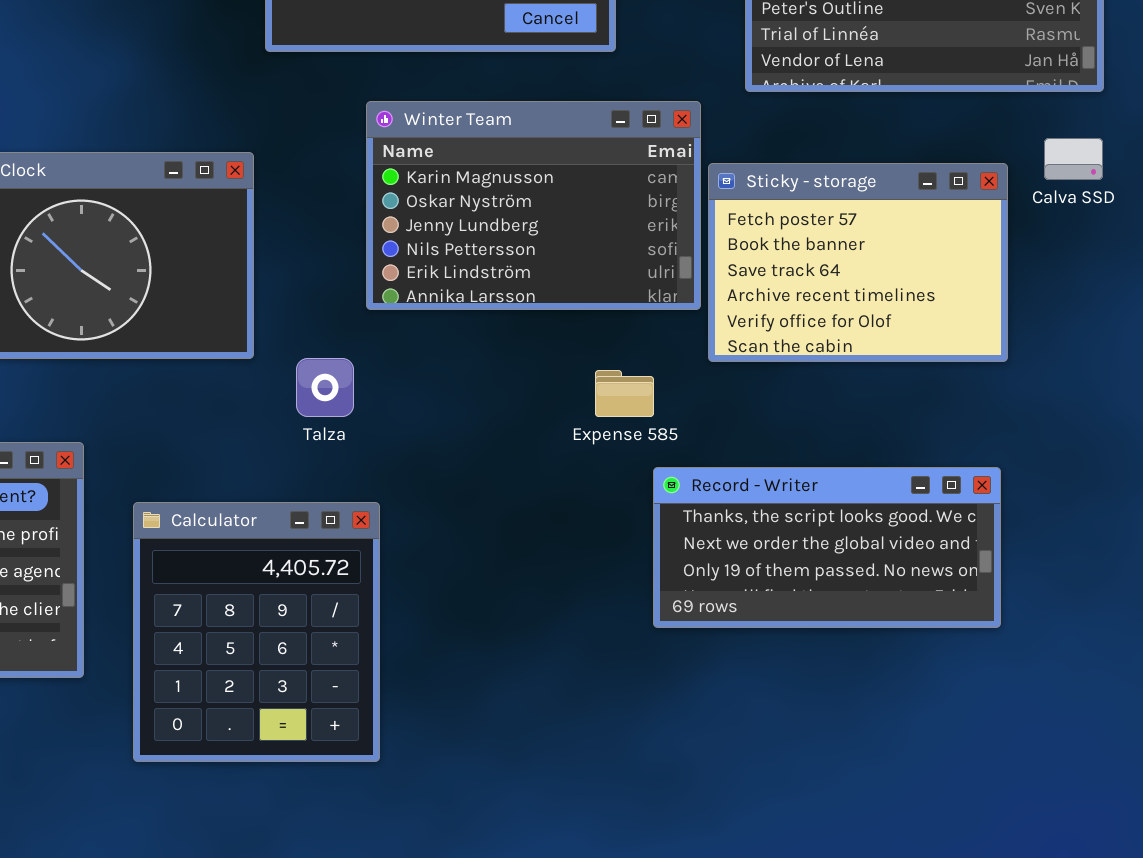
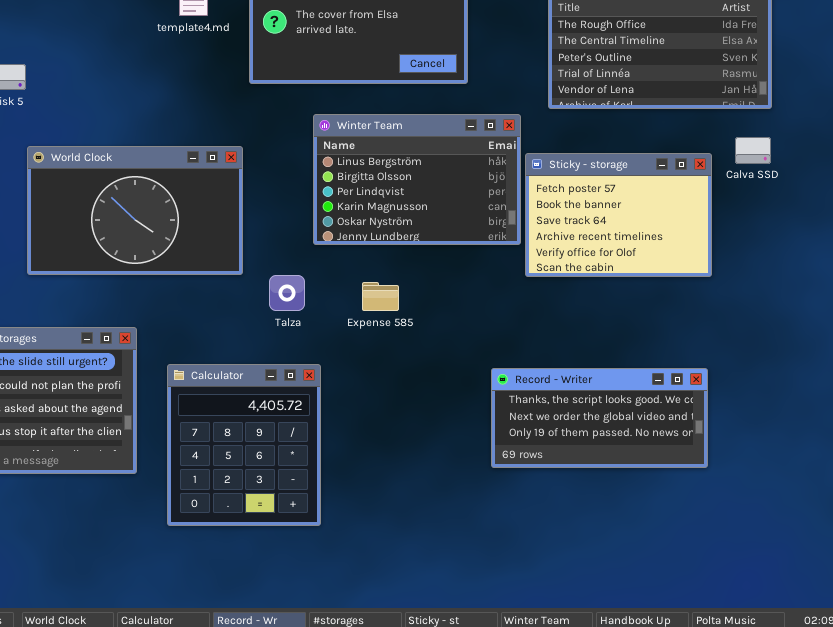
Winter Team: [366,101,701,310] -> [313,114,521,245], scrolled up 3 rows
Expense 585: [595,370,654,417] -> [362,282,399,311], moved
Record - Writer: [653,467,1001,628] -> [491,368,708,468], moved

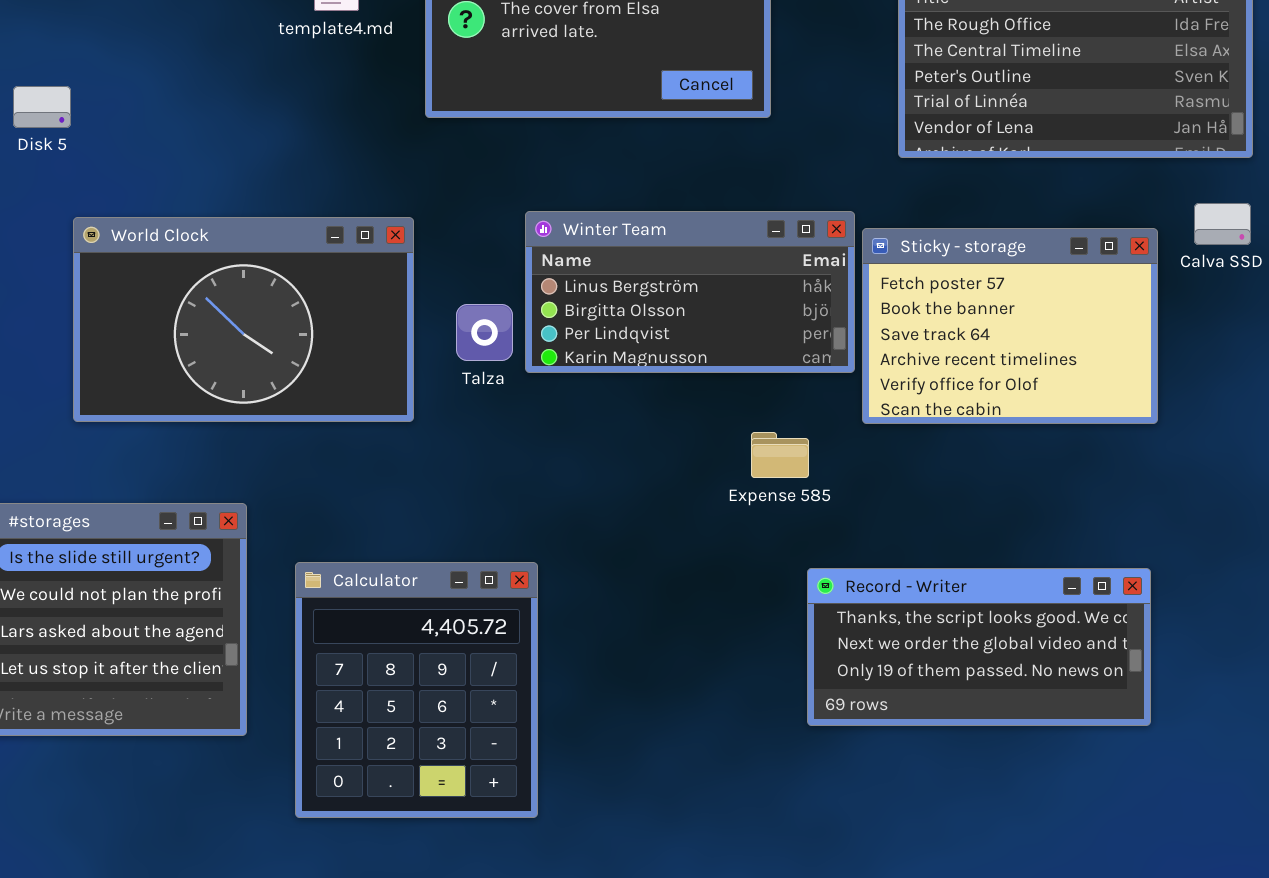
Winter Team: [313,114,521,245] -> [525,211,855,373], resized
Talza: [269,275,305,311] -> [456,304,513,361], moved
Expense 585: [362,282,399,311] -> [751,432,809,478], moved

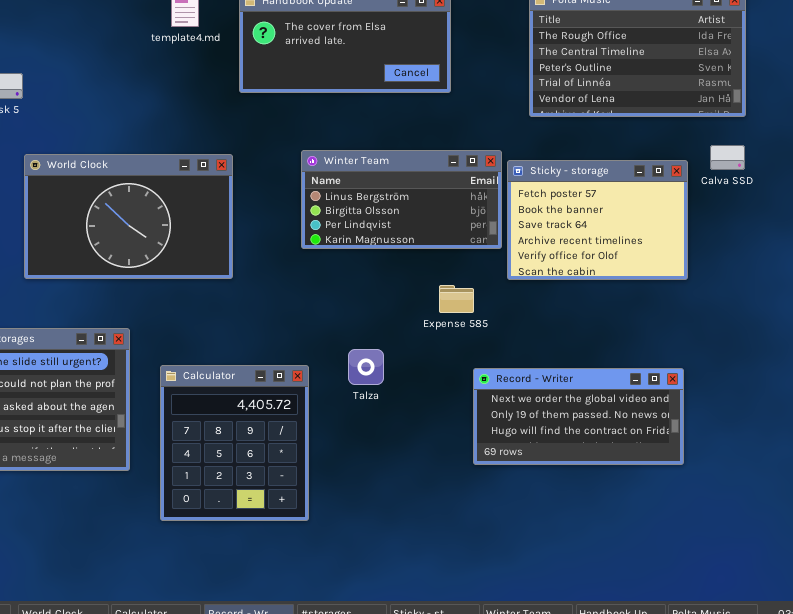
Talza: [456,304,513,361] -> [348,349,384,385], moved
Record - Writer: [807,568,1151,726] -> [473,368,684,465], scrolled down 1 row

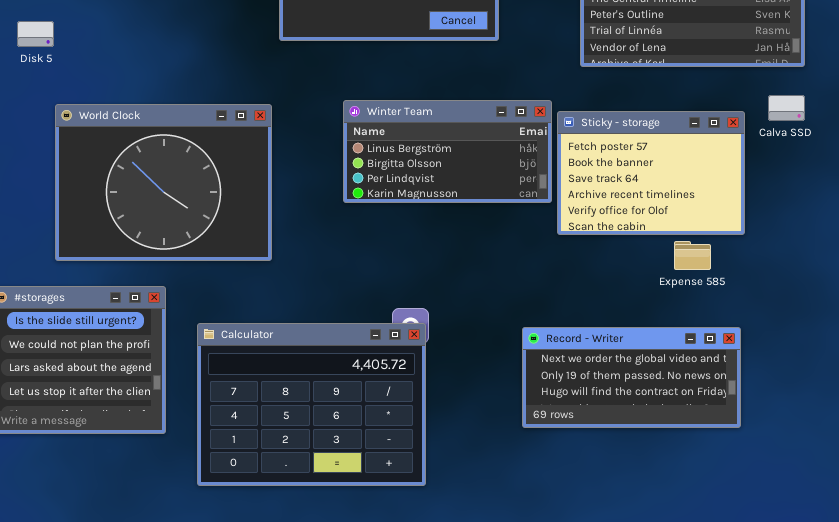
World Clock: [24,154,233,279] -> [55,104,272,261], resized
Expense 585: [439,285,474,313] -> [674,241,711,270], moved
Calculator: [160,365,309,521] -> [197,323,426,486], resized

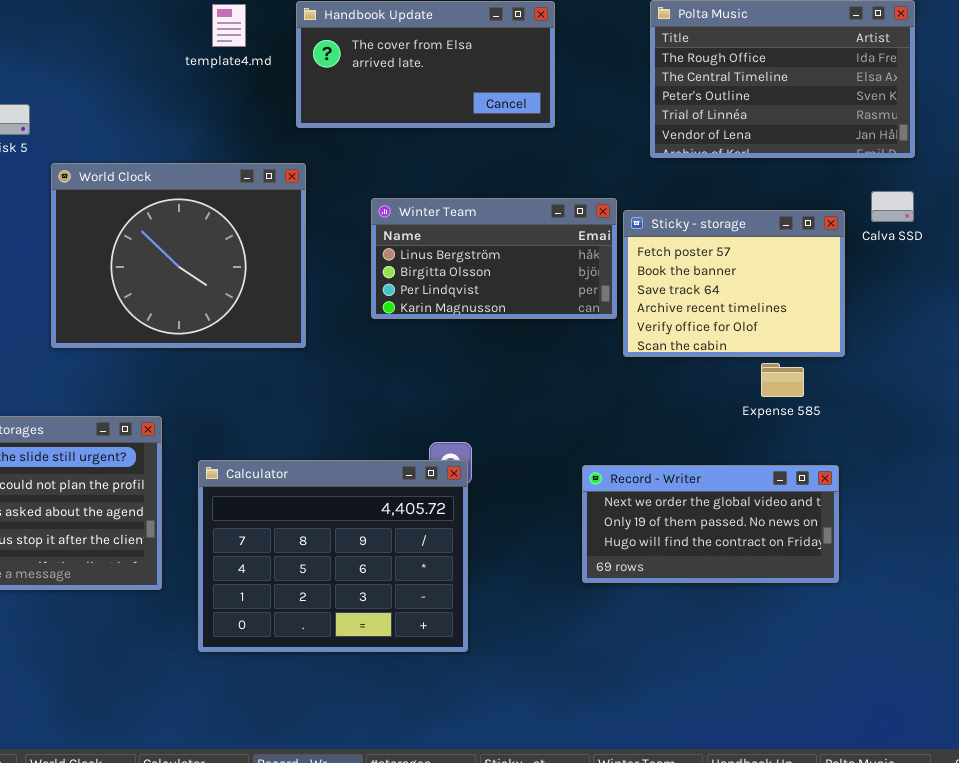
World Clock: [55,104,272,261] -> [51,163,306,348], moved

